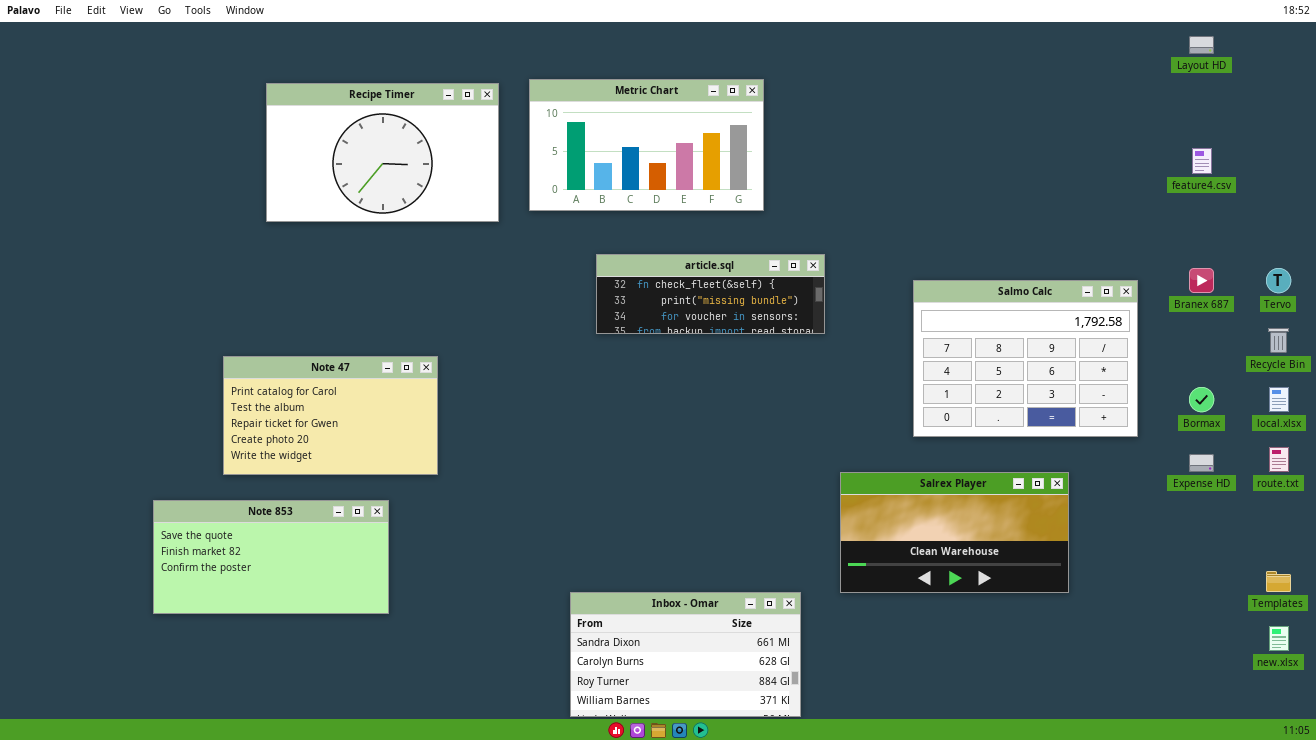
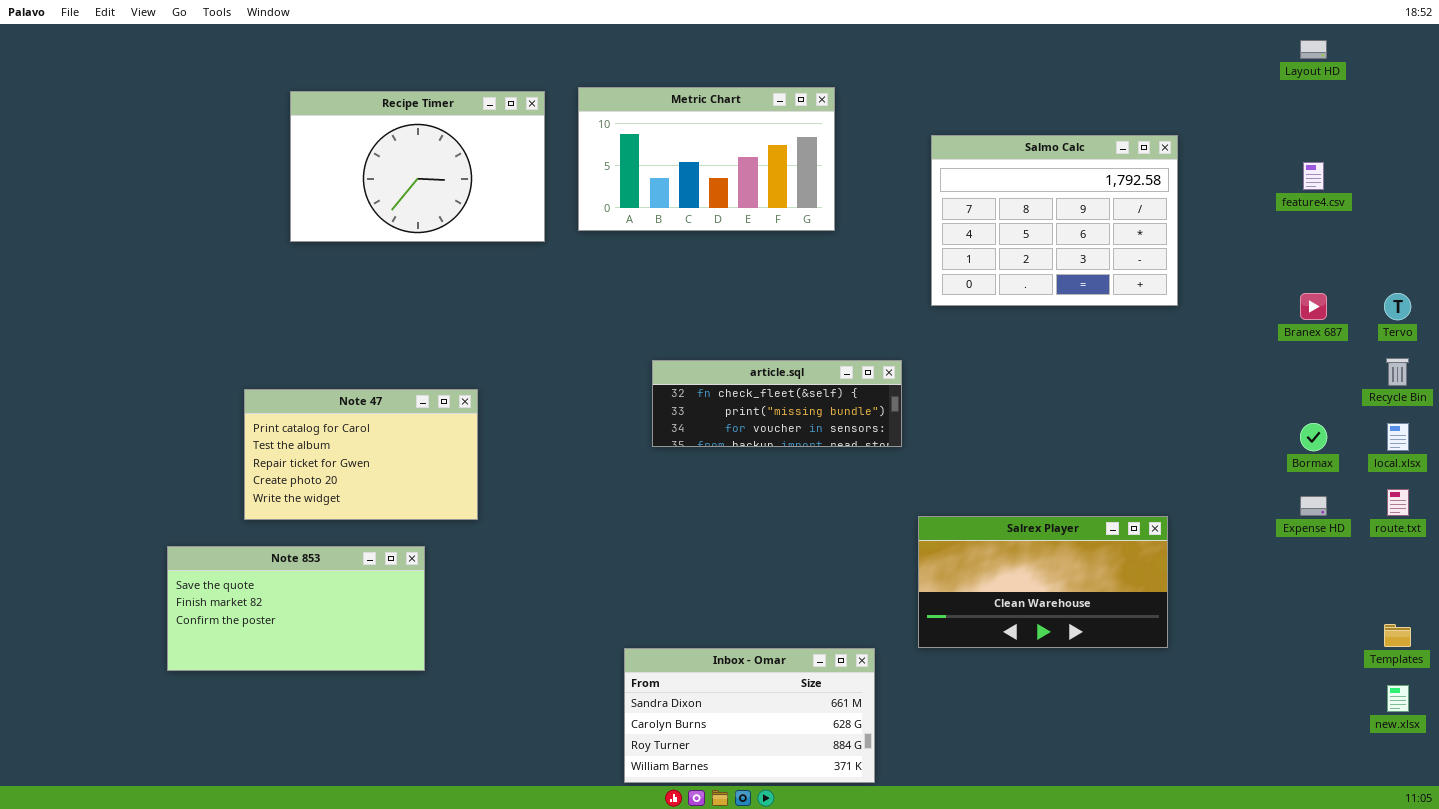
article.sql: [596,254,825,334] -> [652,360,902,447], moved
Salmo Calc: [913,280,1138,437] -> [931,135,1178,306], moved

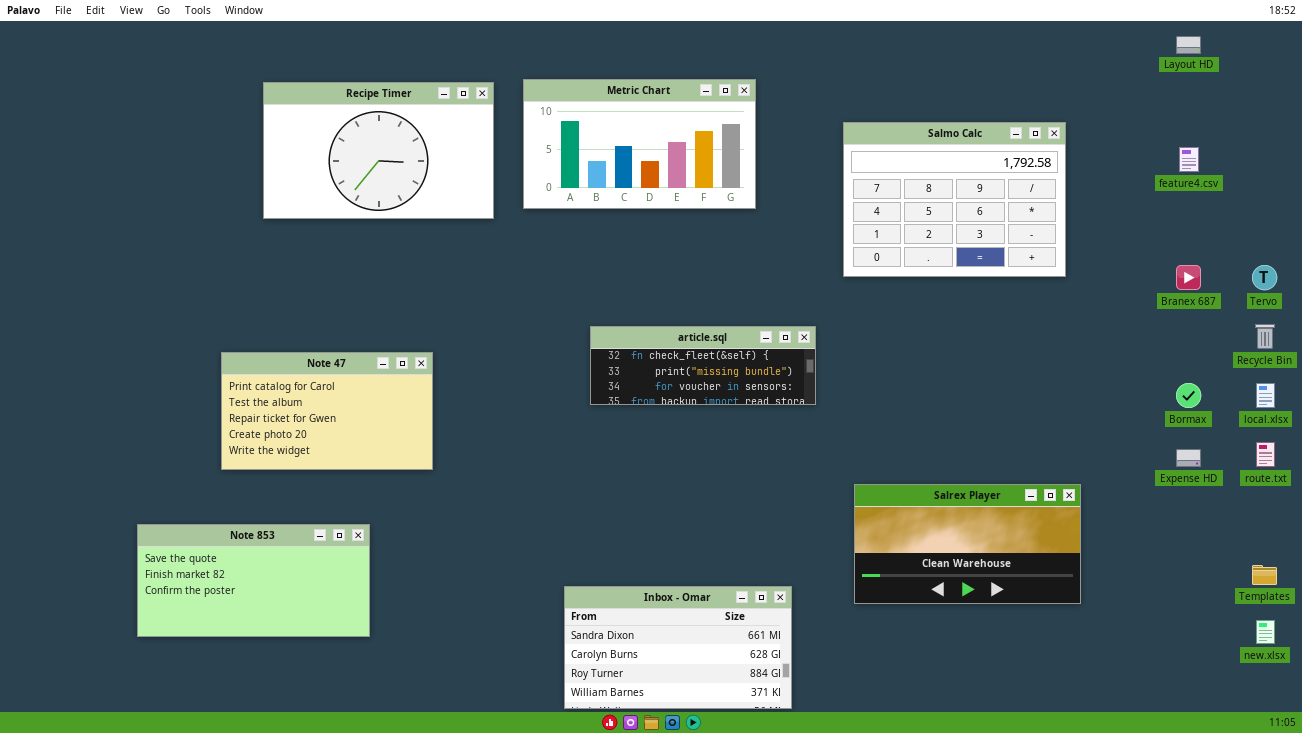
Salrex Player: [918,516,1168,648] -> [854,484,1081,604], moved
Note 853: [167,546,425,671] -> [137,524,370,637], moved

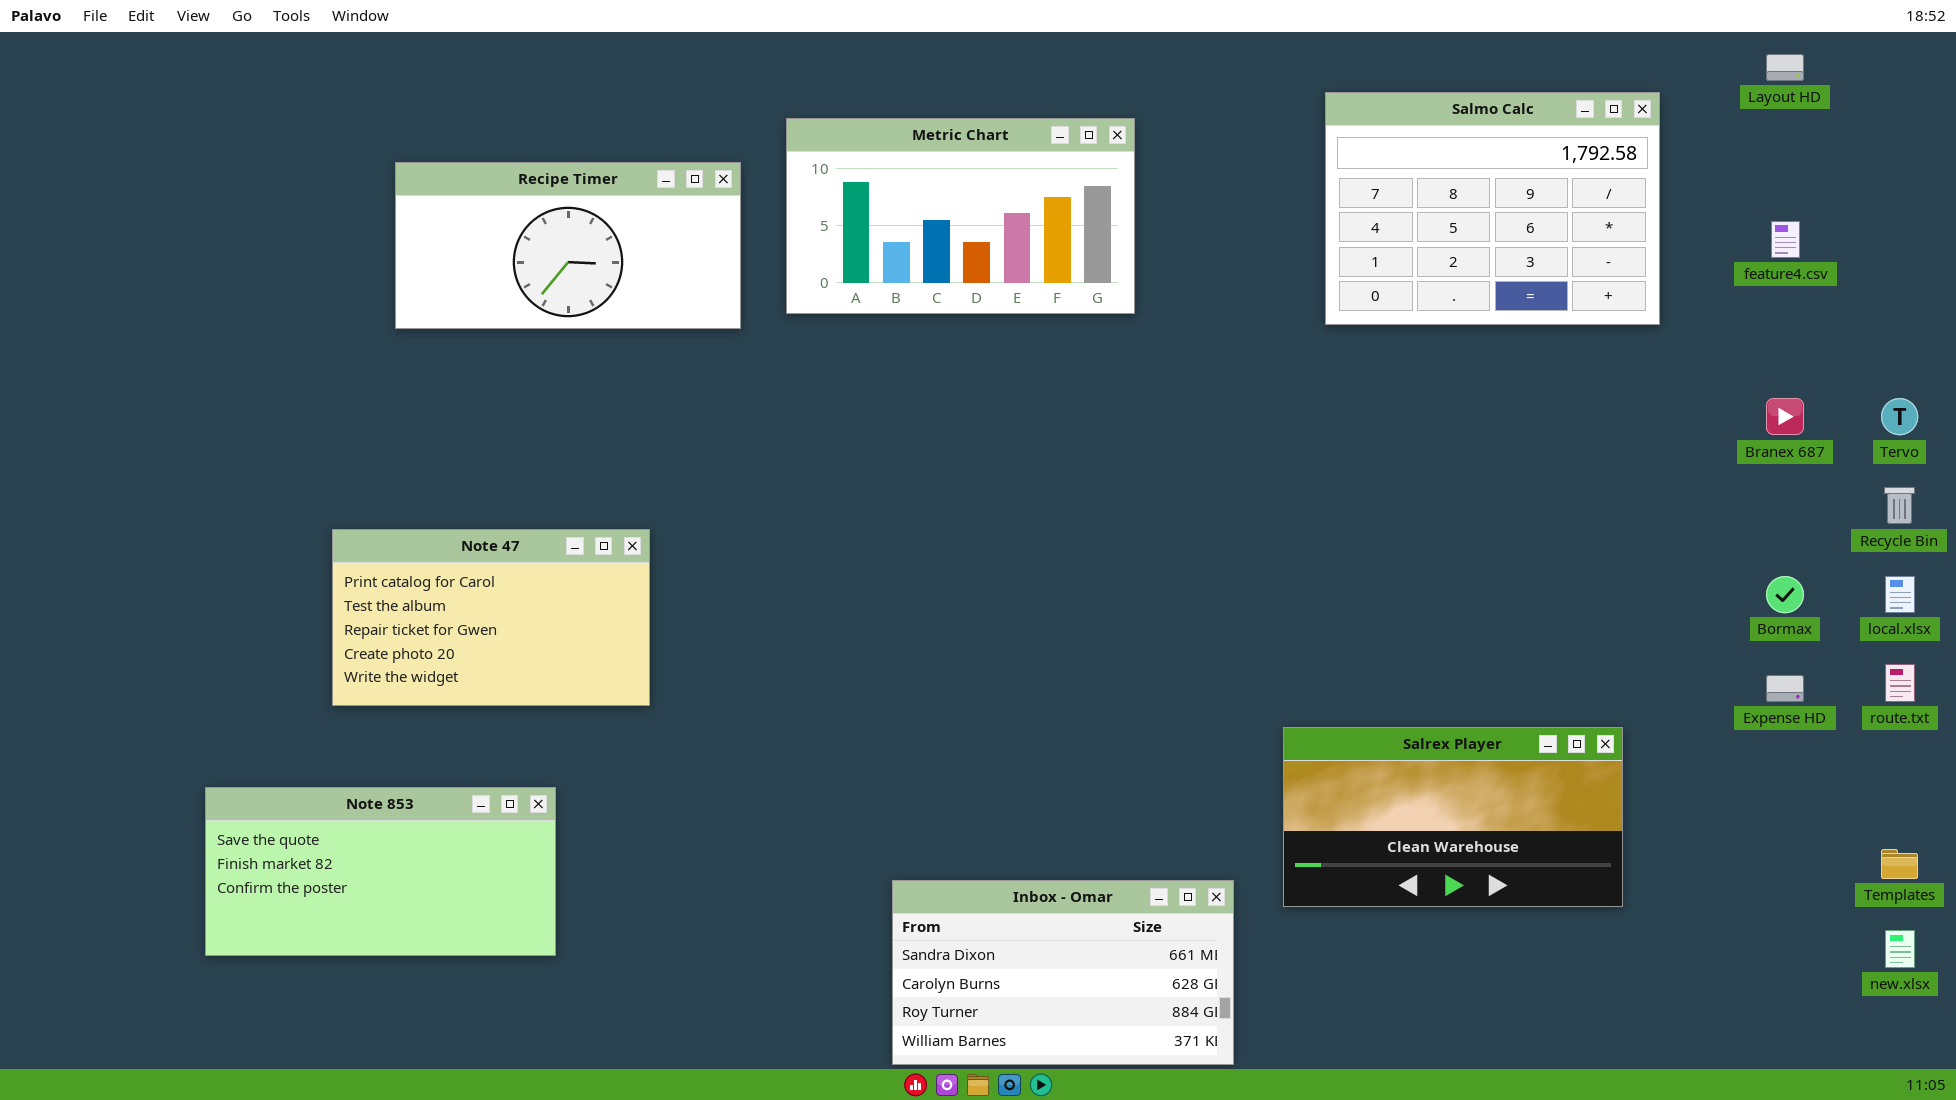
Recipe Timer: [263,82,494,219] -> [395,162,741,329], resized
Salmo Calc: [843,122,1066,277] -> [1325,92,1660,325], moved
article.sql: [590,326,816,405] -> none, closed
Inbox - Omar: [564,586,792,709] -> [892,880,1234,1065], moved

